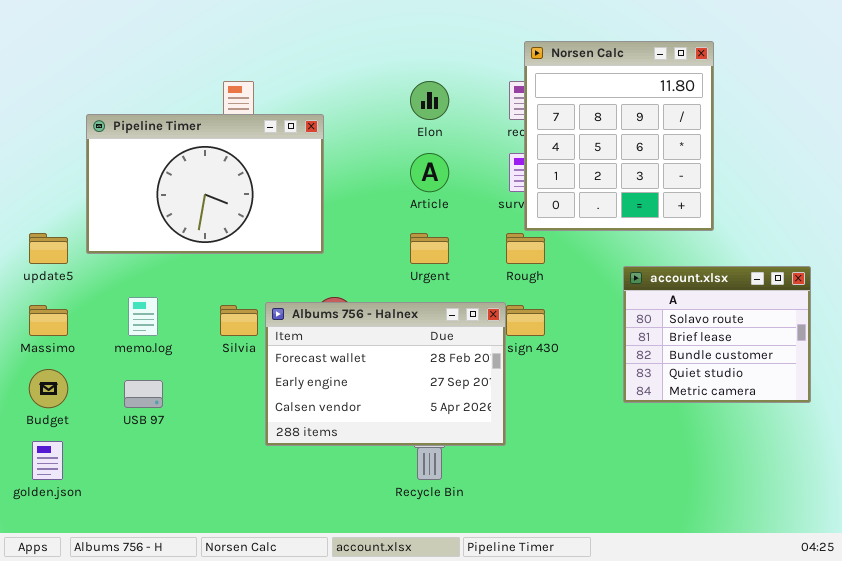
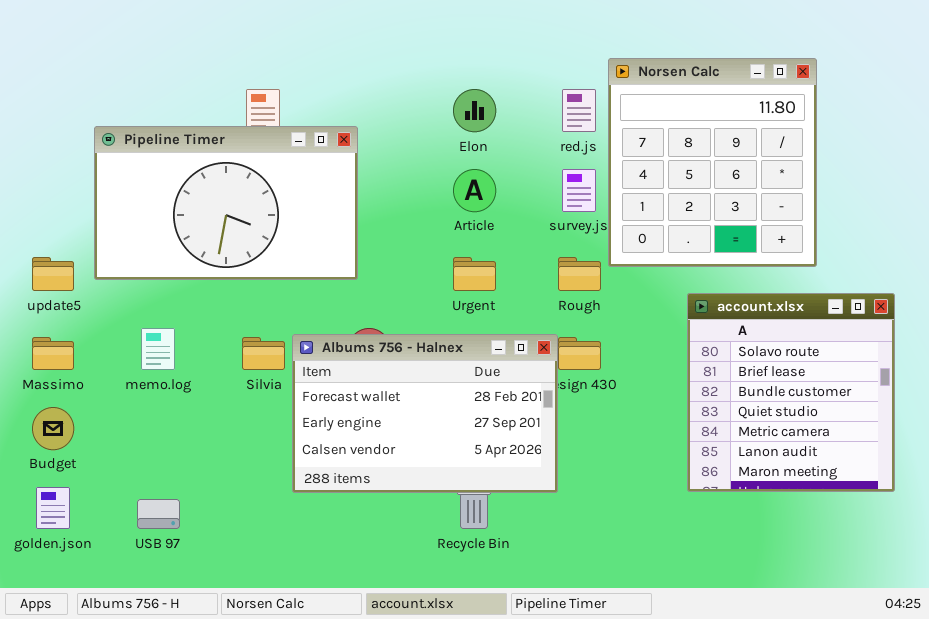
Norsen Calc: [524,41,714,231] -> [608,58,817,267], moved
account.xlsx: [623,266,811,403] -> [687,293,895,492], resized
USB 97: [124,380,163,408] -> [137,499,180,529], moved

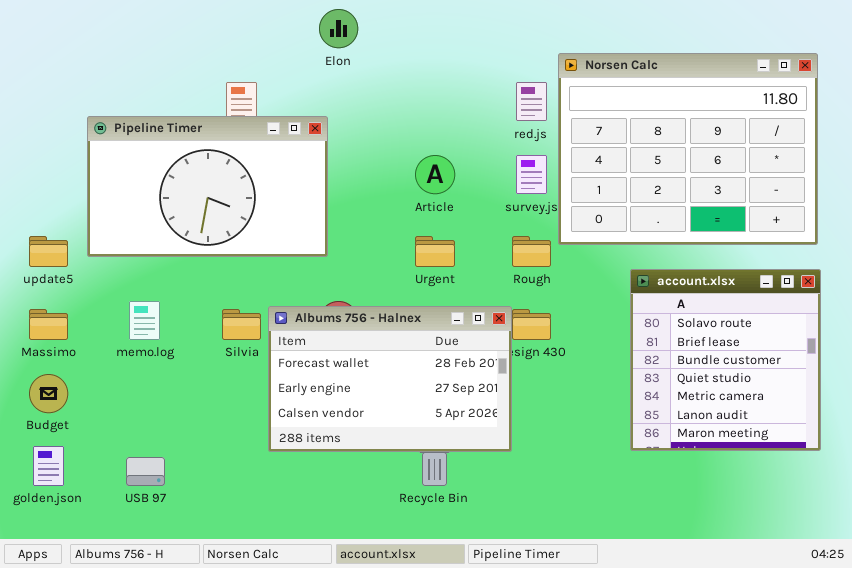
Norsen Calc: [608,58,817,267] -> [558,53,818,245], resized
Elon: [453,89,496,132] -> [319,9,358,48], moved

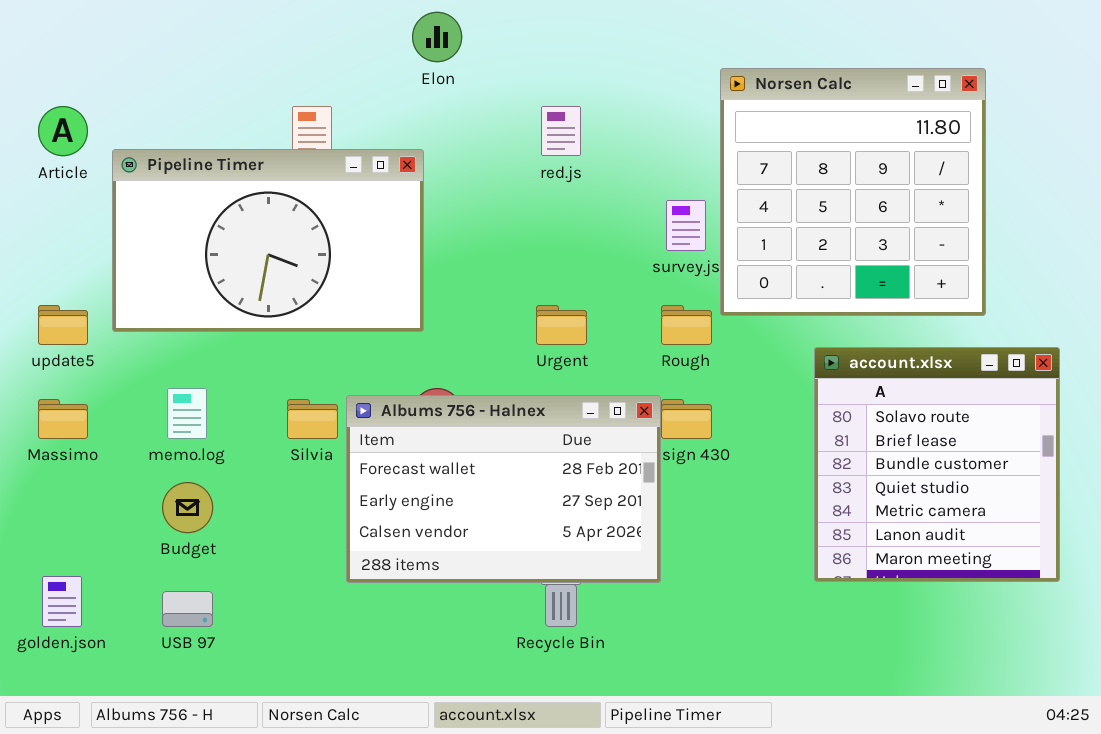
Norsen Calc: [558,53,818,245] -> [720,68,986,316], resized
red.js: [516,82,547,121] -> [541,106,581,156], moved
Article: [415,155,455,194] -> [38,106,88,156], moved
Budget: [29,374,68,413] -> [162,482,213,533], moved

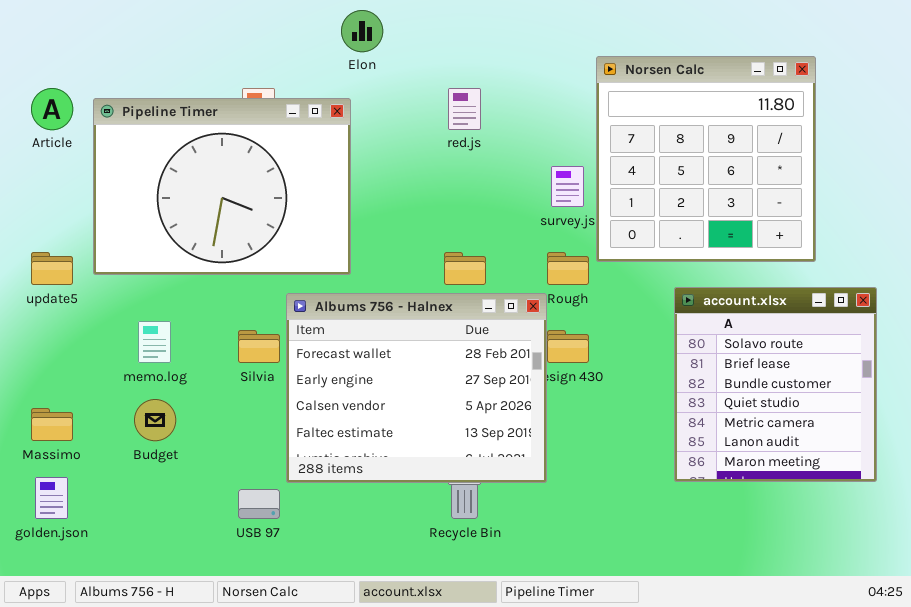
Pipeline Timer: [112,149,424,332] -> [93,98,351,275], resized
Albums 756 - Halnex: [346,395,661,583] -> [286,293,547,483], resized
Massimo: [38,399,88,439] -> [31,408,73,441], moved
USB 97: [162,591,213,627] -> [238,489,280,519], moved

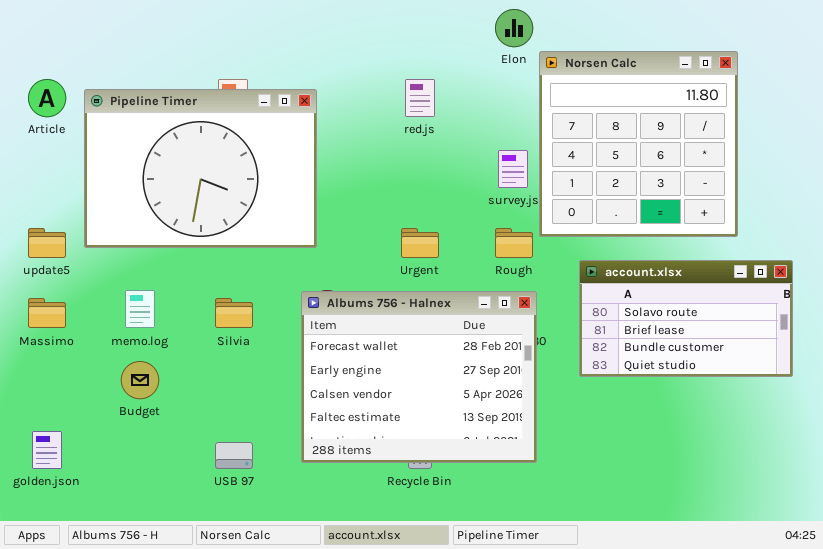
Elon: [341,10,383,52] -> [495,9,533,47], moved
account.xlsx: [674,287,877,482] -> [579,260,793,377], resized
Albums 756 - Halnex: [286,293,547,483] -> [301,291,537,463], moved
Massimo: [31,408,73,441] -> [28,298,66,328], moved

